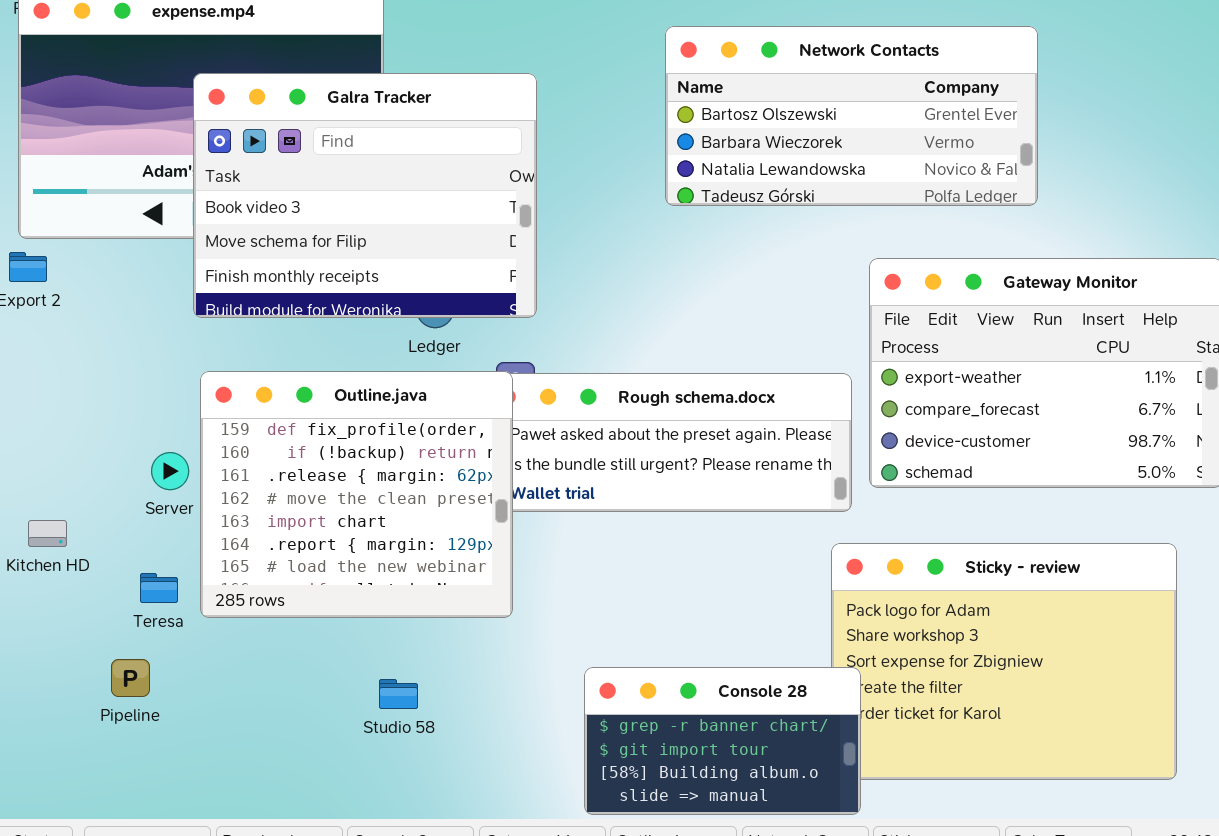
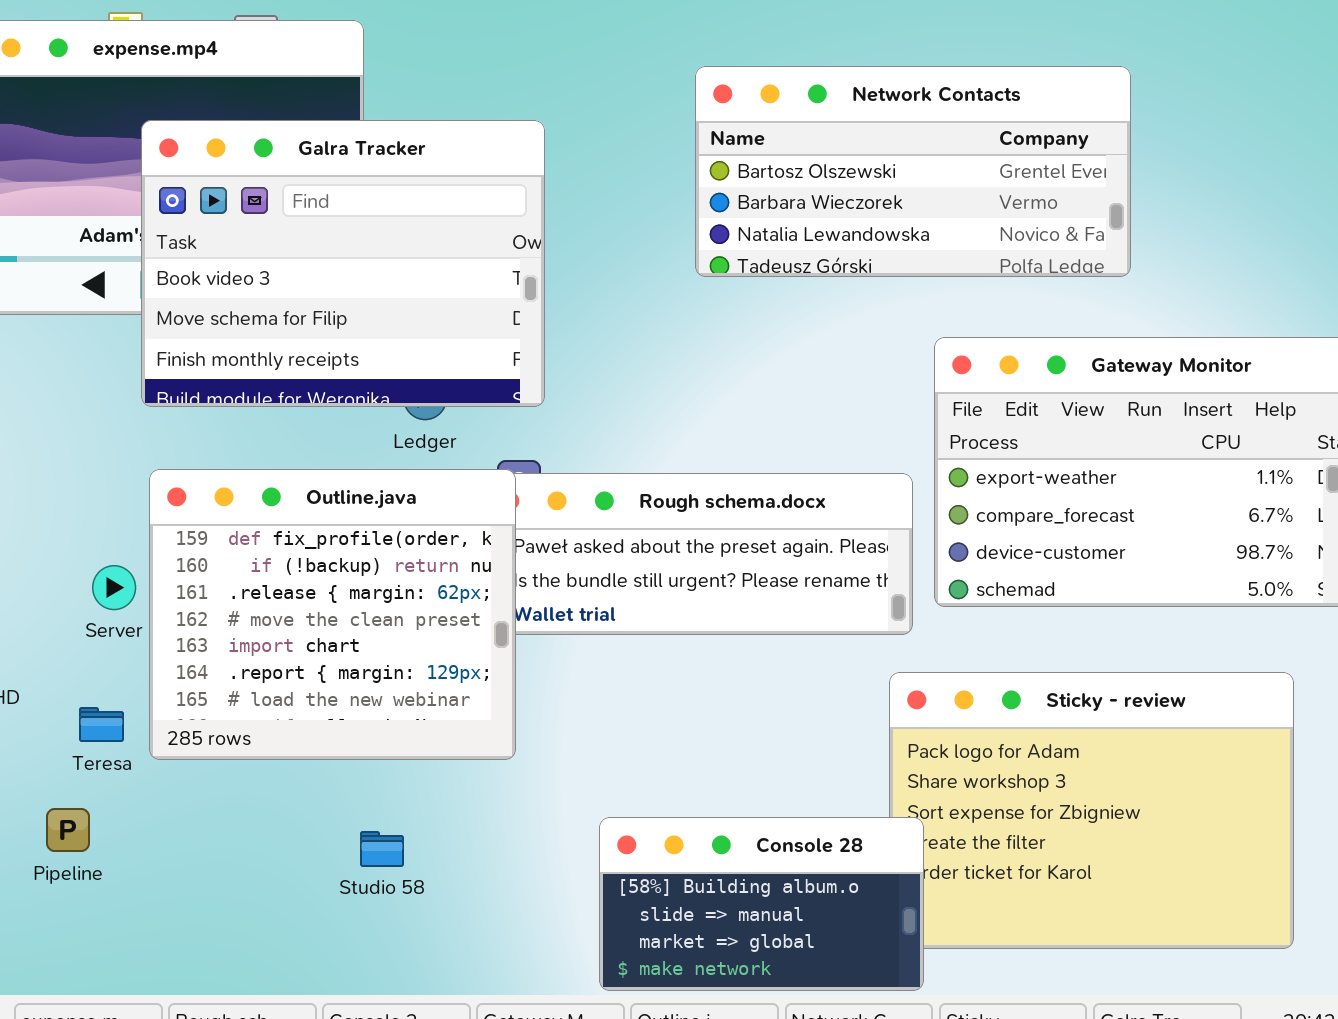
Console 28: [584,667,861,815] -> [599,817,924,991], scrolled down 2 rows

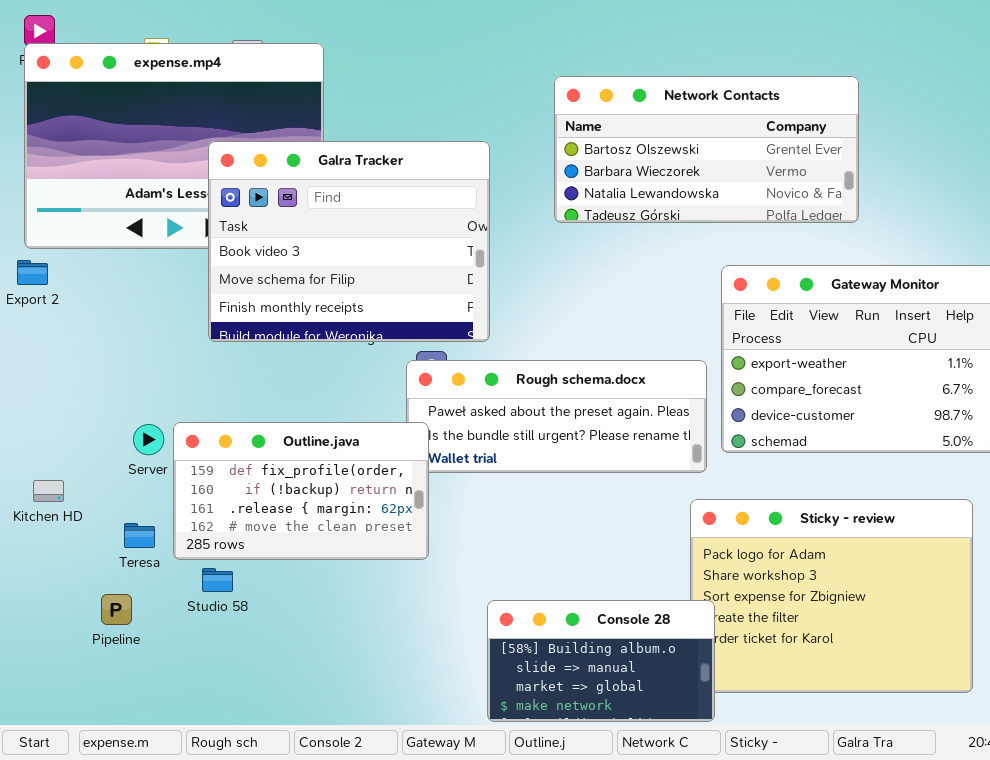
Galra Tracker: [141,120,545,407] -> [208,141,490,342], moved
Outline.java: [149,469,516,760] -> [173,422,429,560], resized
Studio 58: [360,831,404,867] -> [202,568,233,592], moved

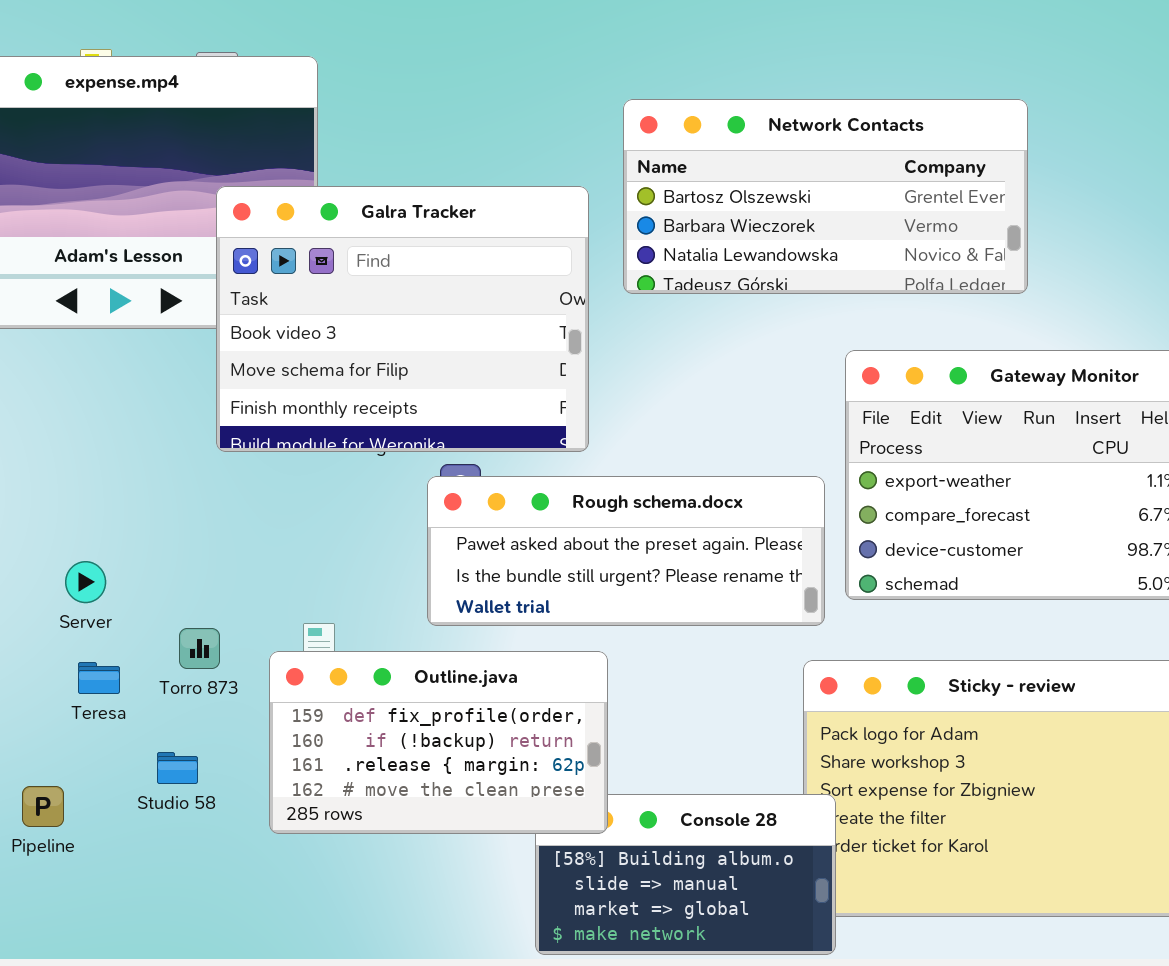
Galra Tracker: [208,141,490,342] -> [216,186,589,452], moved
Outline.java: [173,422,429,560] -> [269,651,608,834], moved
Teresa: [124,523,155,548] -> [78,662,120,694], moved

